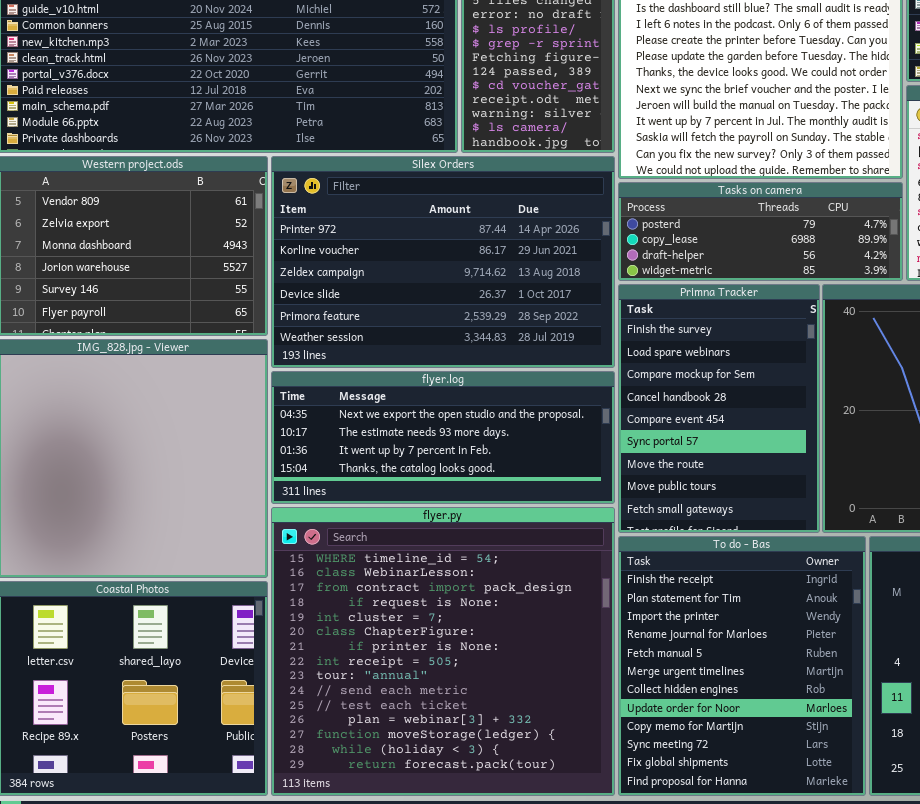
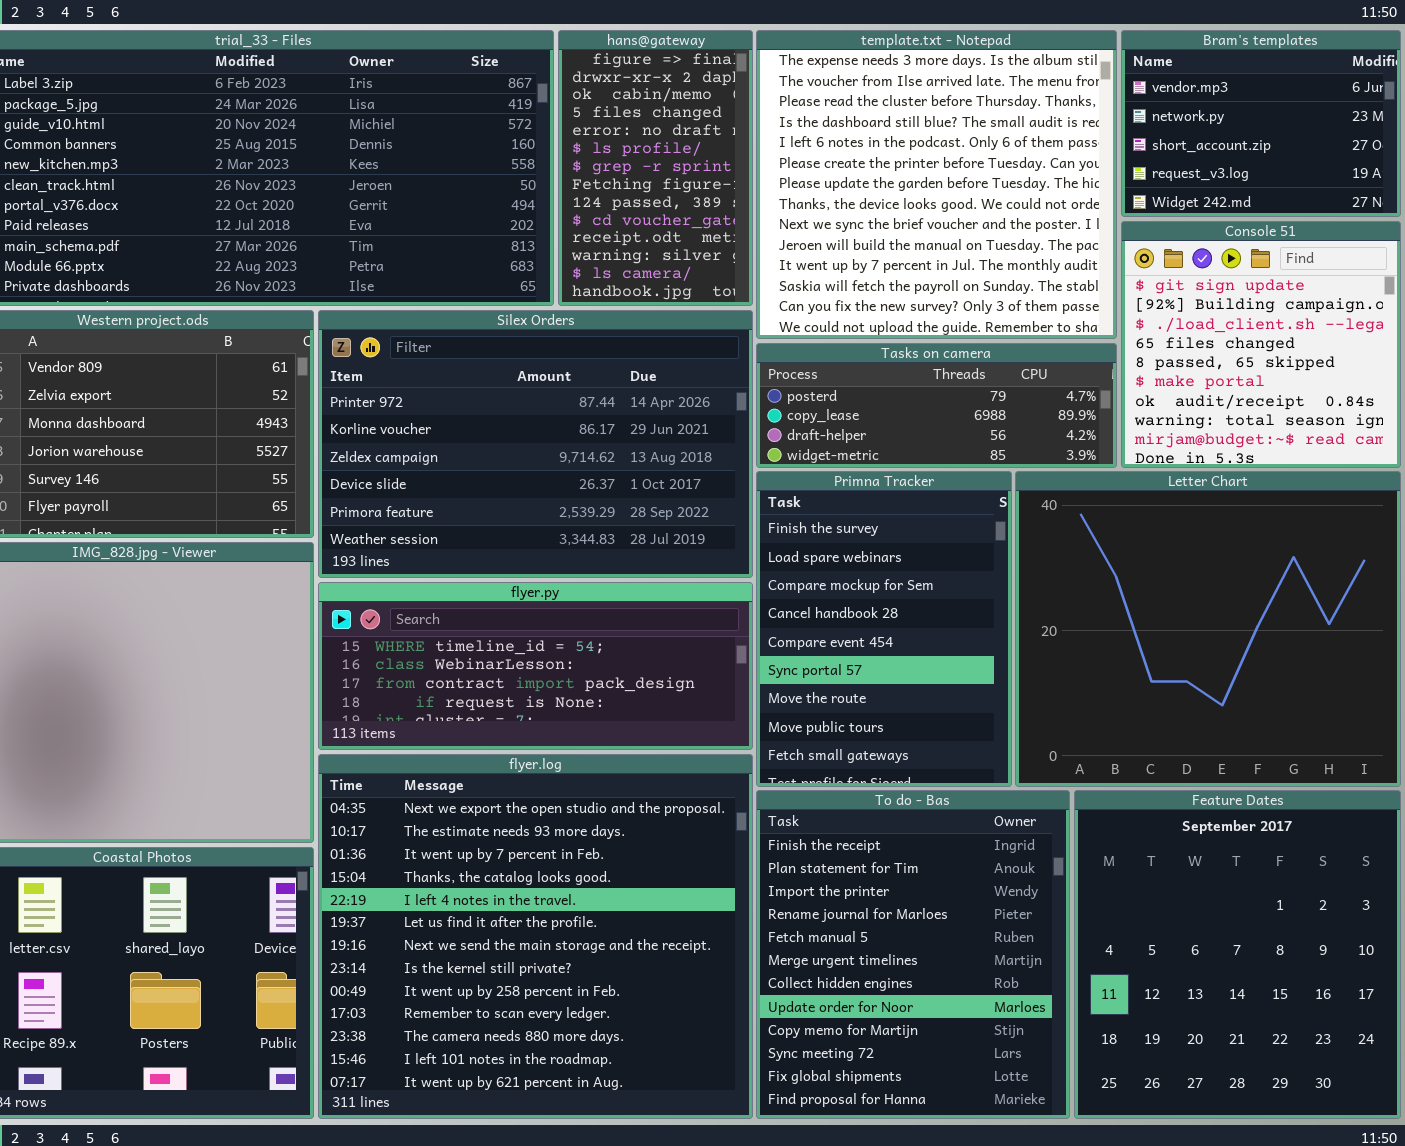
flyer.log: [271,371,615,504] -> [318,754,753,1119], moved, resized
flyer.py: [271,507,615,796] -> [318,582,753,750], moved, resized

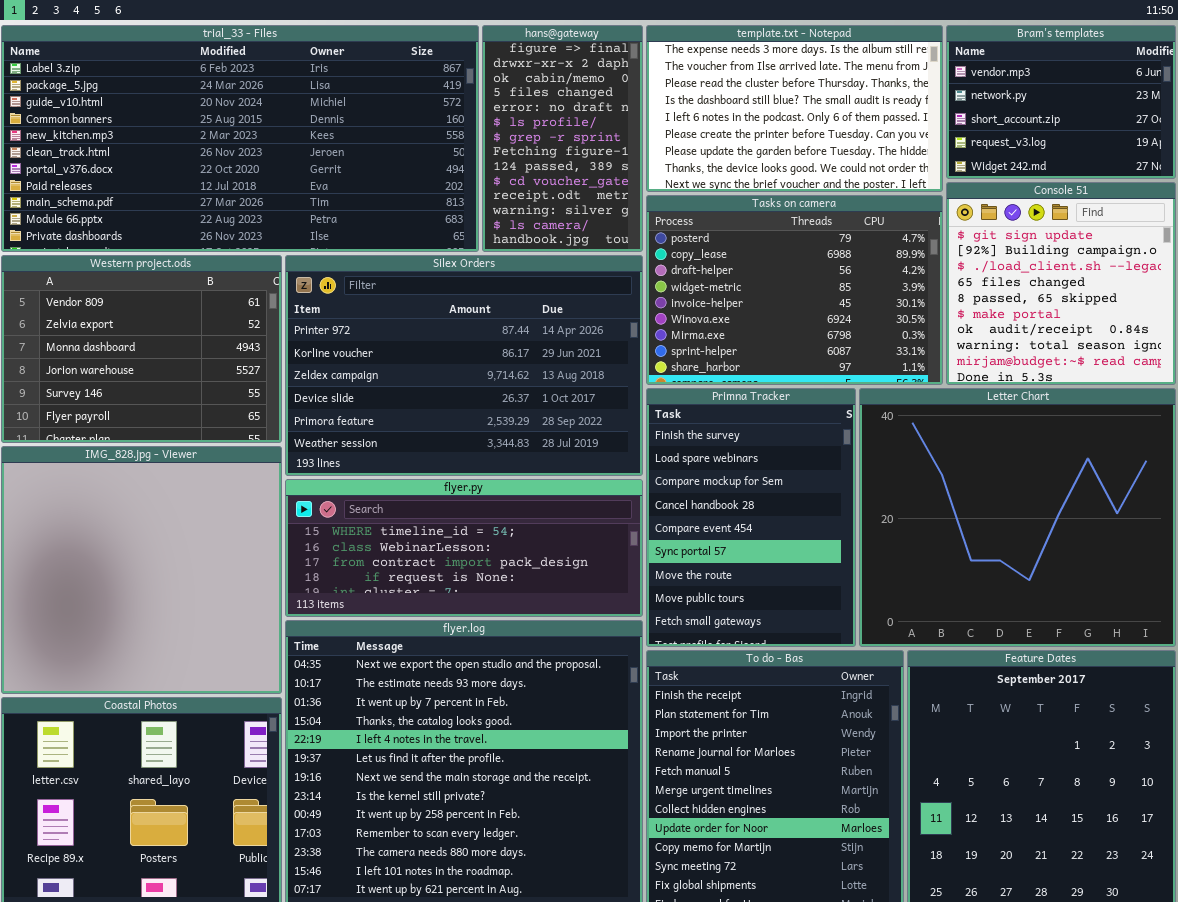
template.txt - Notepad: [756,30,1117,339] -> [646,25,943,192], resized
Tasks on camera: [756,343,1117,468] -> [646,195,943,385], resized

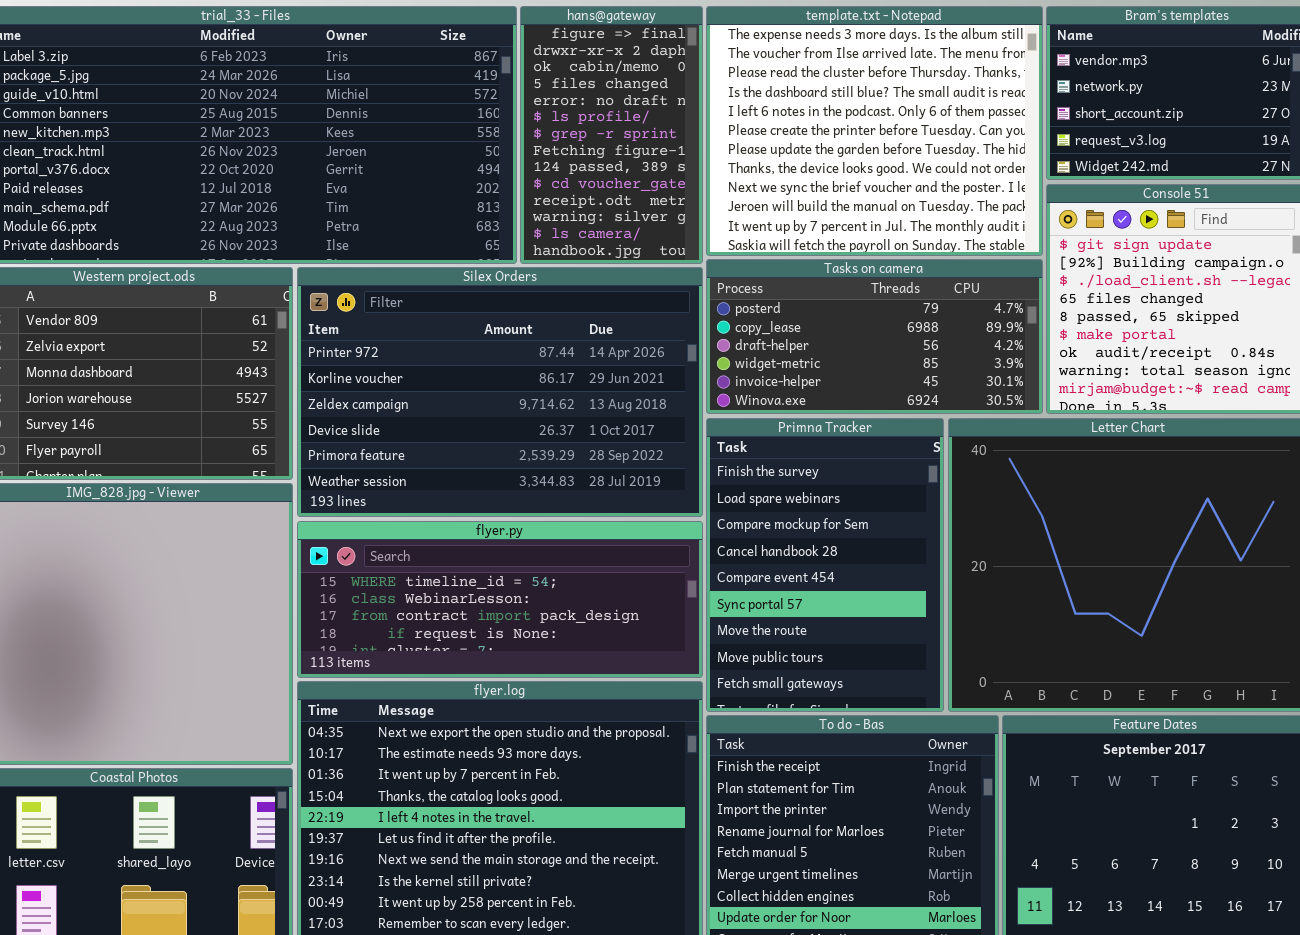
template.txt - Notepad: [646,25,943,192] -> [706,6,1043,256], resized
Tasks on camera: [646,195,943,385] -> [706,259,1043,414], resized

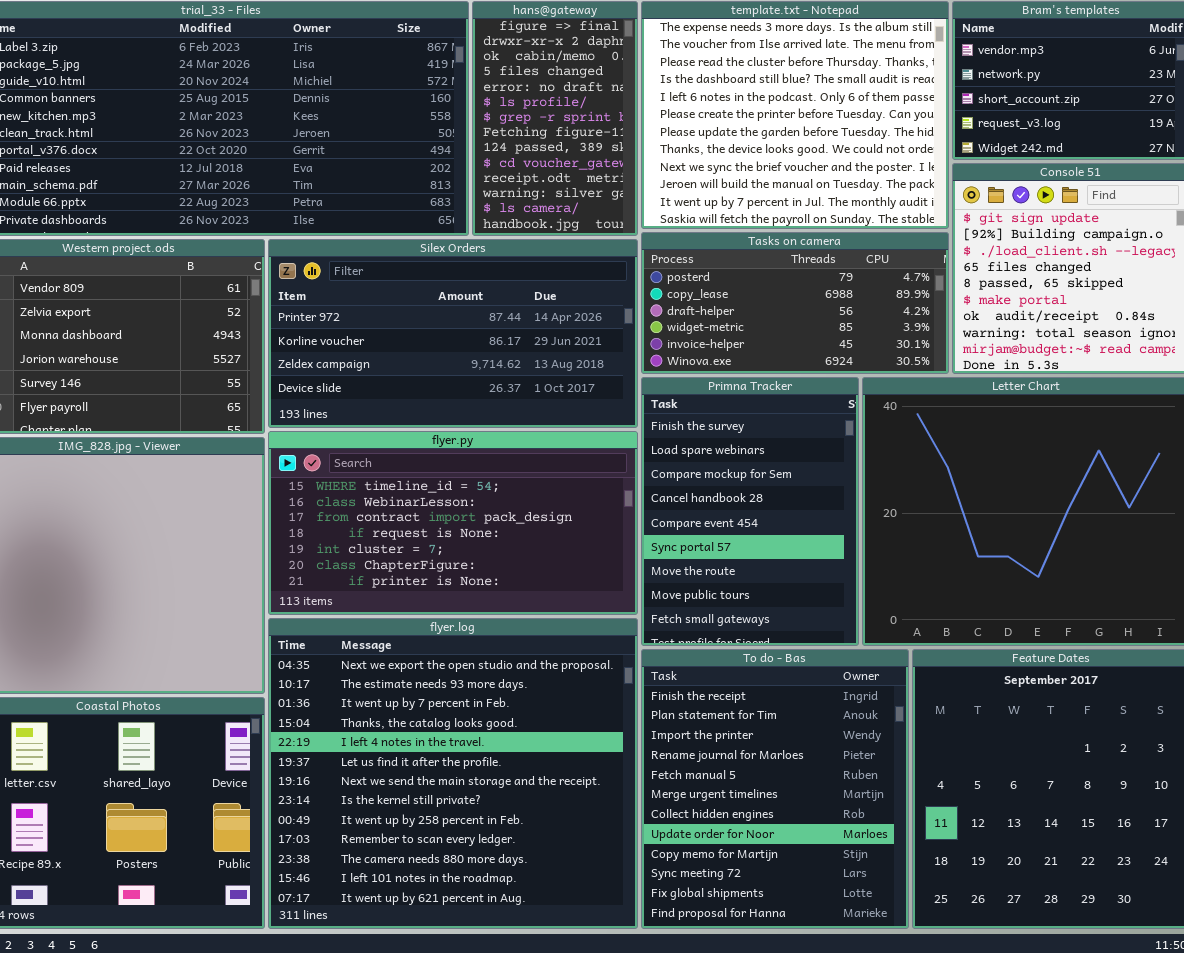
Silex Orders: [297,267,703,517] -> [268,239,638,428], resized
flyer.py: [297,521,703,678] -> [268,431,638,615], resized

